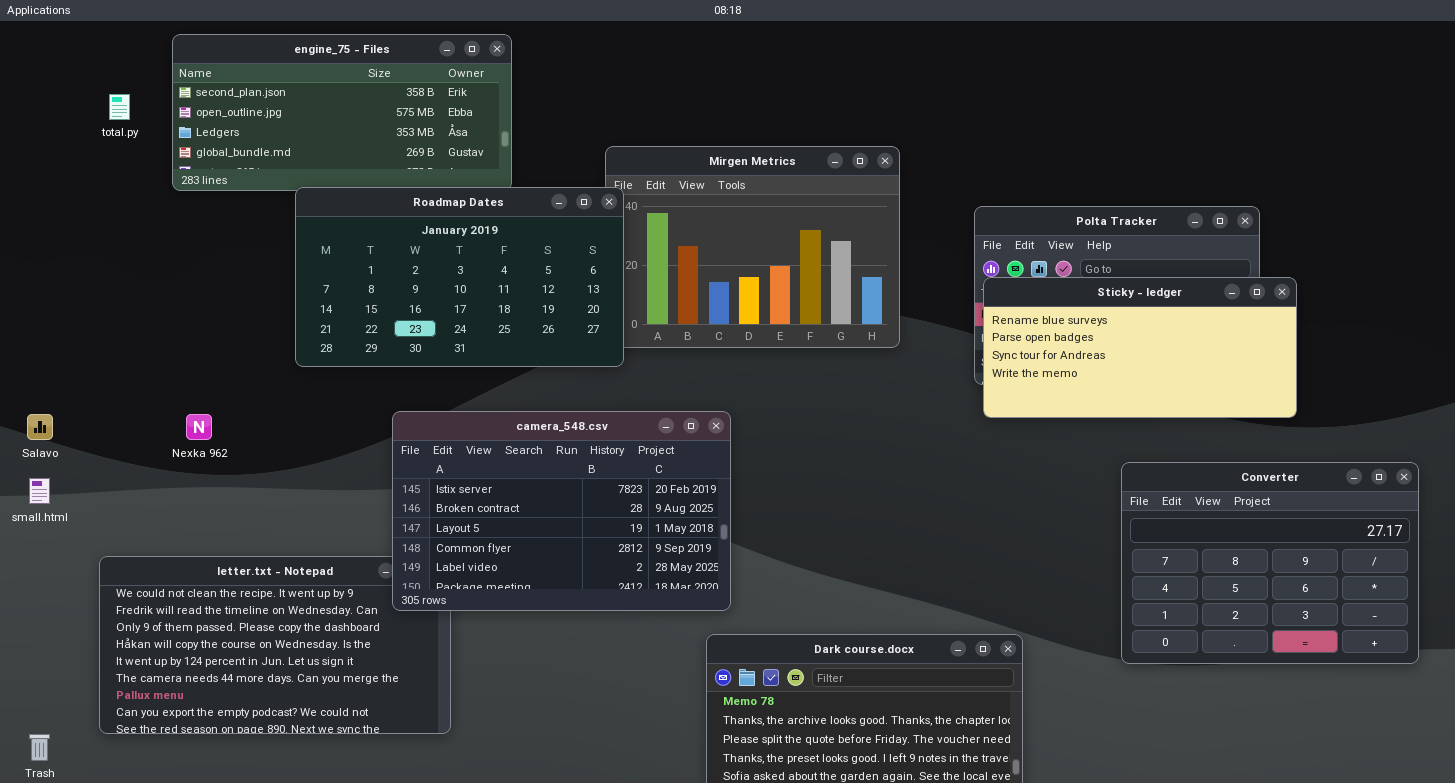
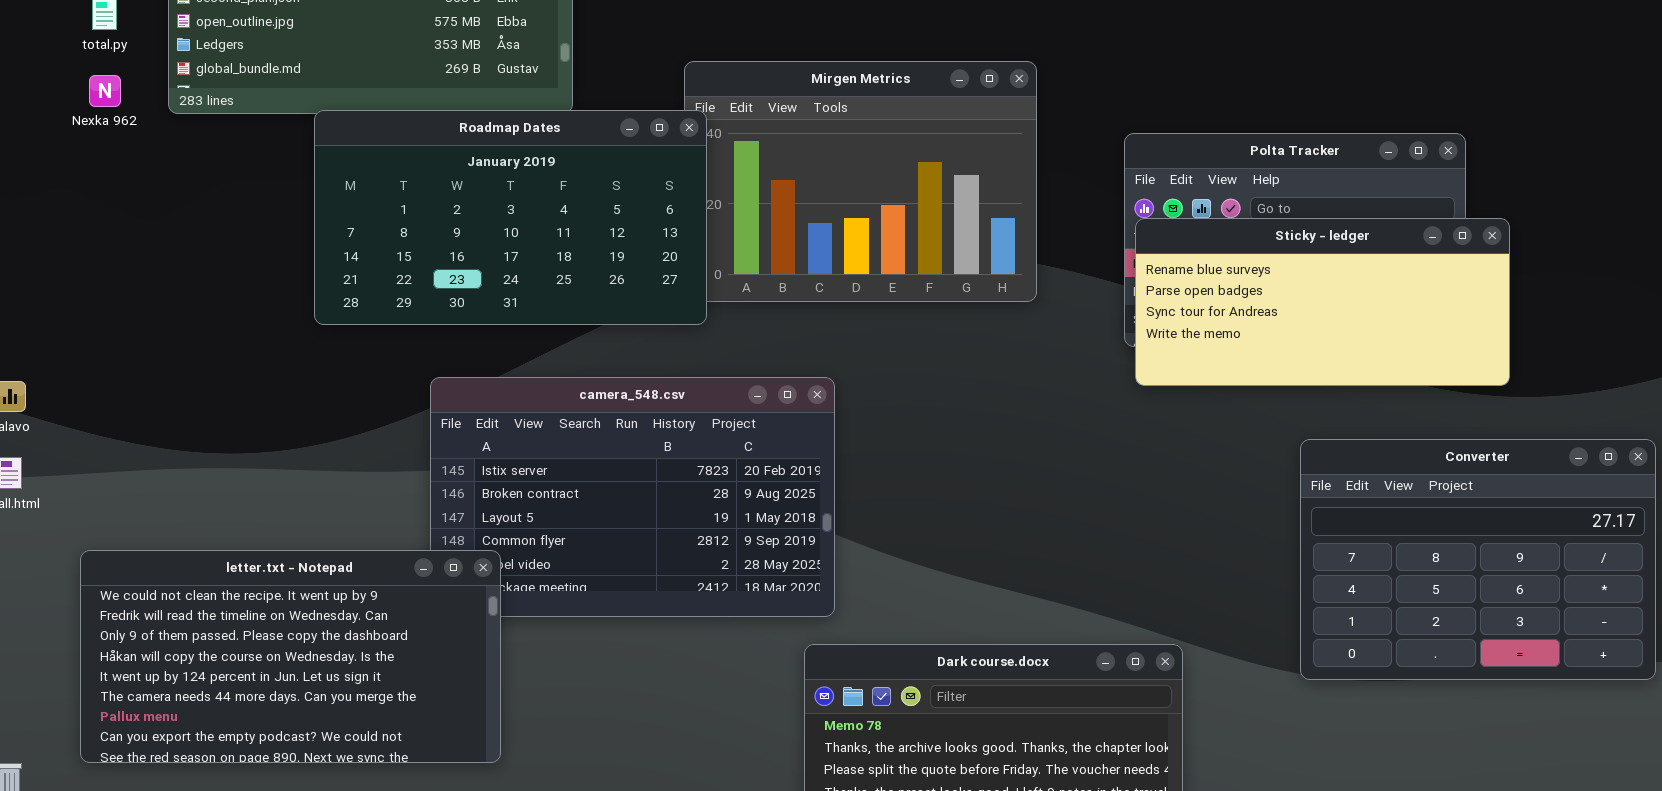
Nexka 962: [186,414,212,440] -> [89,75,121,107], moved
letter.txt - Notepad: [99,556,451,734] -> [80,550,501,763], raised

